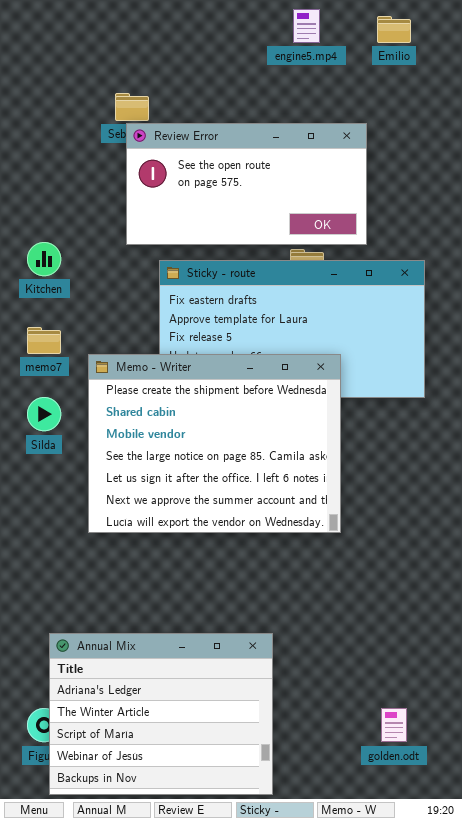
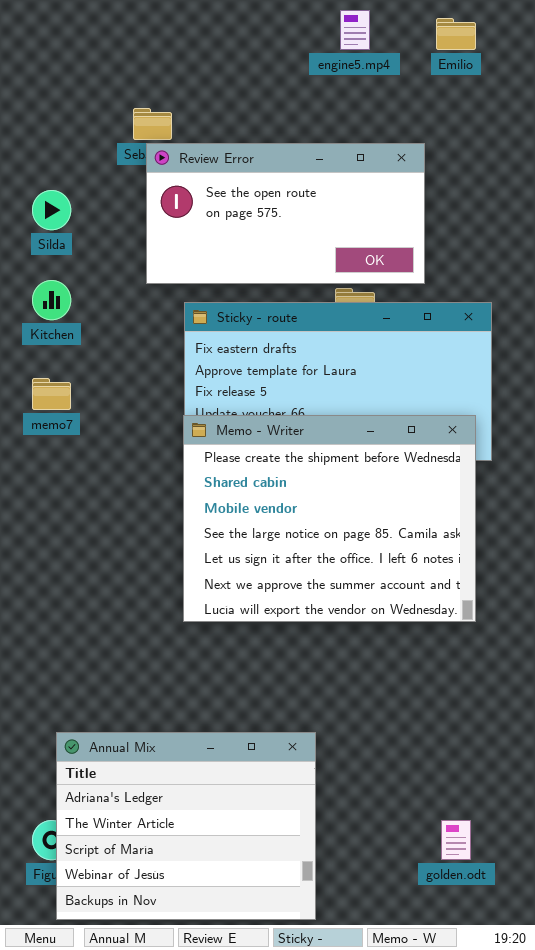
Memo - Writer: [88,354,341,533] -> [183,415,476,622], moved
Silda: [27,397,61,431] -> [32,190,71,230], moved

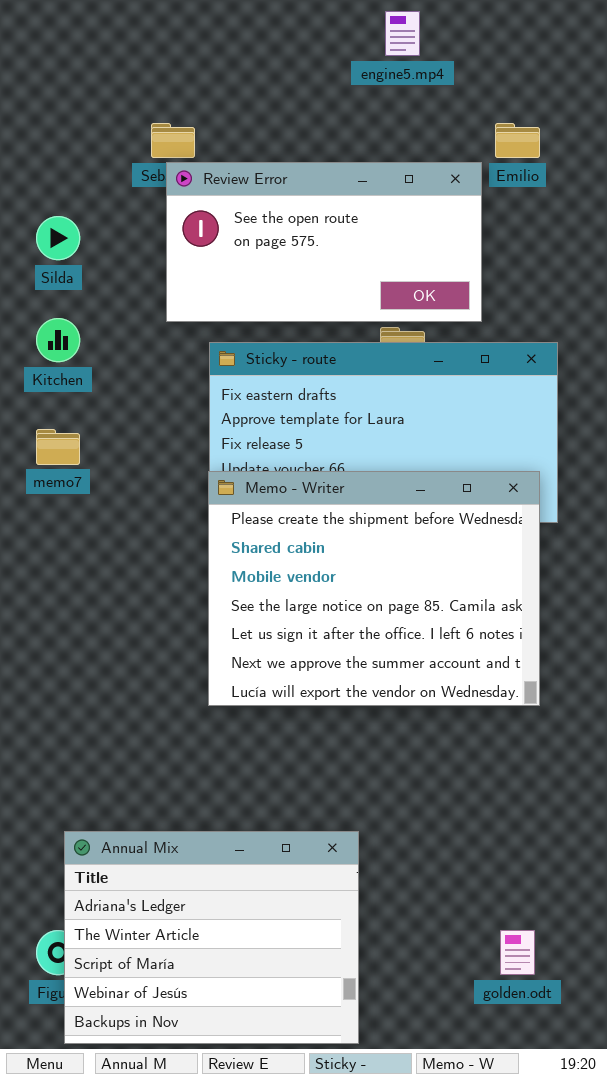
Emilio: [436,18,476,50] -> [495,123,540,158], moved

